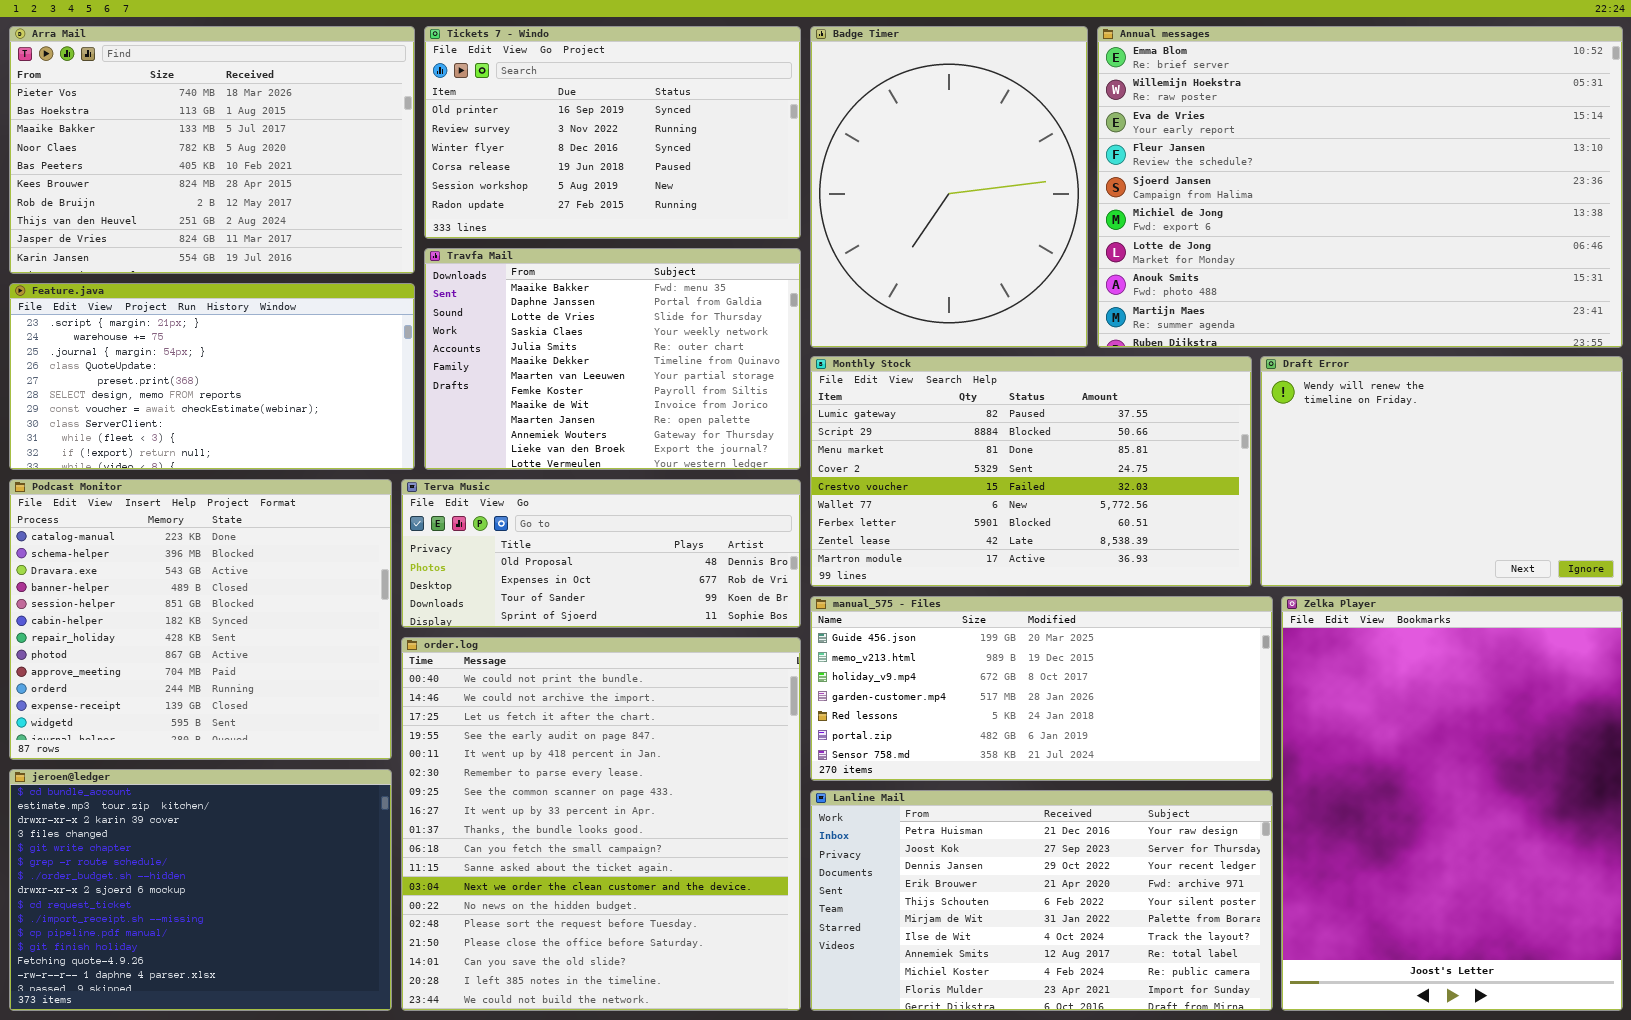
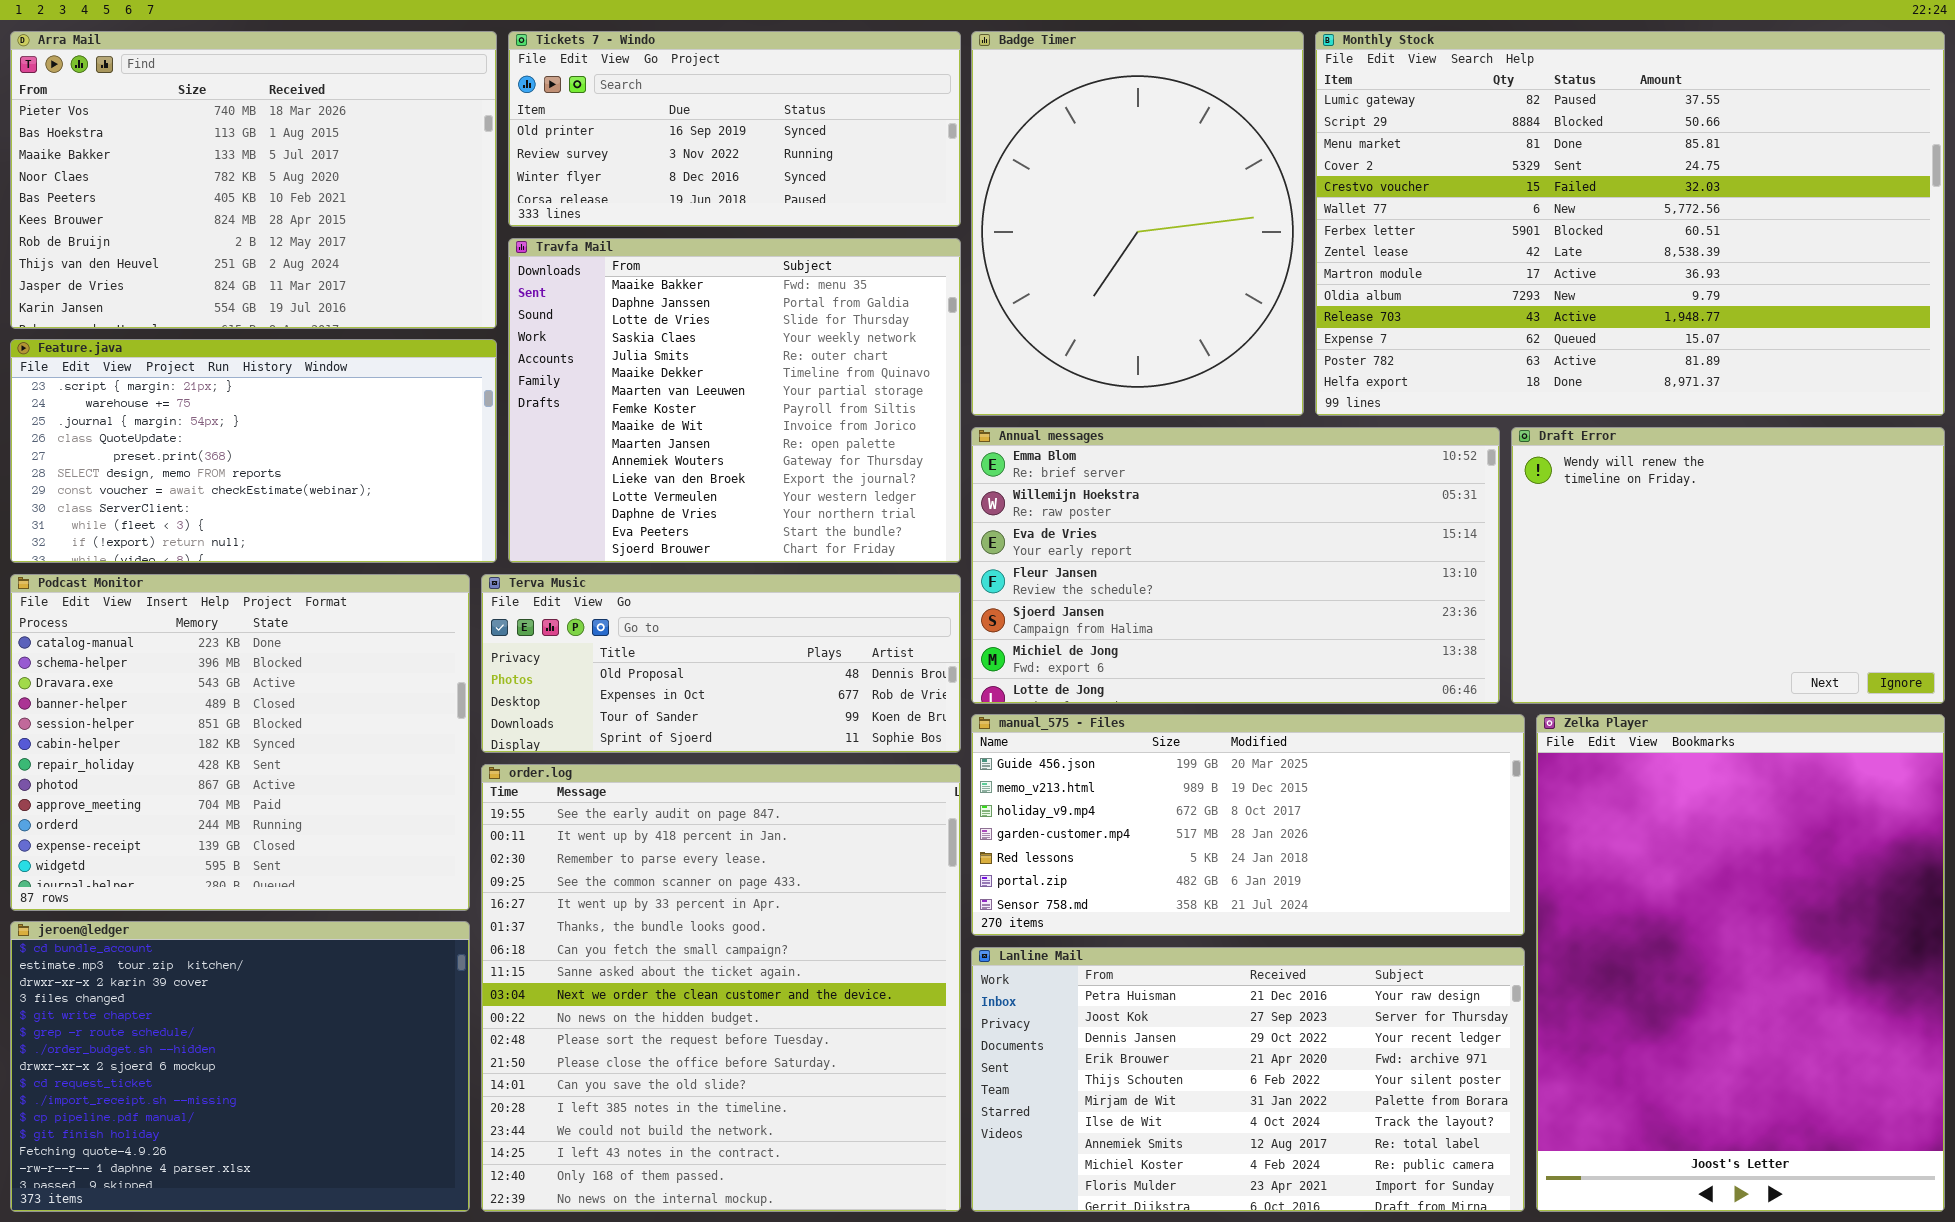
Tickets 7 - Windo: [424,26,801,239] -> [508,31,961,227], resized
Annual messages: [1097,26,1623,348] -> [971,427,1500,704], moved, resized
Travfa Mail: [424,248,801,470] -> [508,238,961,563], resized
Monthly Stock: [810,356,1252,587] -> [1315,31,1945,416], moved, resized
order.log: [401,637,801,1011] -> [481,764,961,1212], scrolled down 3 rows

